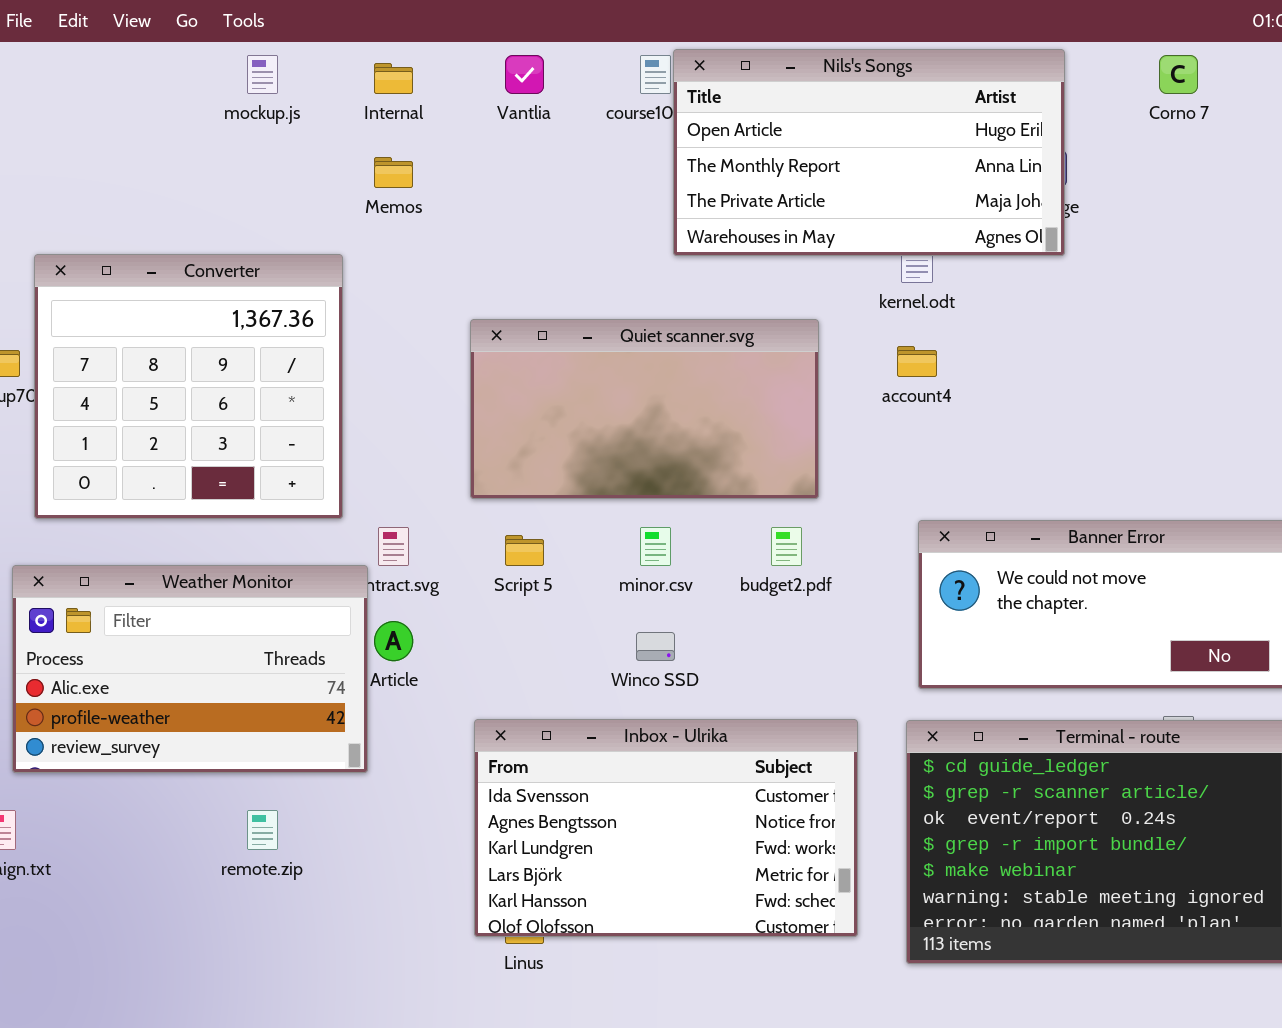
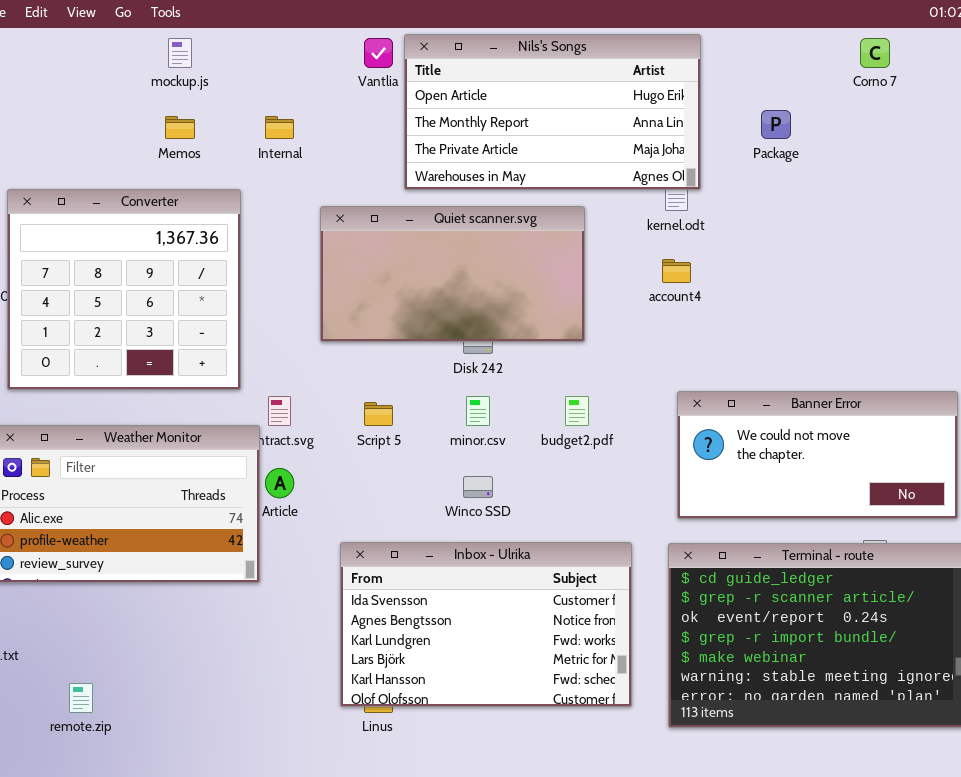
Nils's Songs: [673,49,1065,256] -> [404,34,701,190], moved
Internal: [374,63,413,94] -> [265,116,294,139], moved
Memos: [374,157,413,188] -> [165,116,195,139], moved
Quiet scanner.svg: [470,319,819,499] -> [320,206,585,342], moved
remote.zip: [247,810,278,850] -> [69,683,93,713], moved

